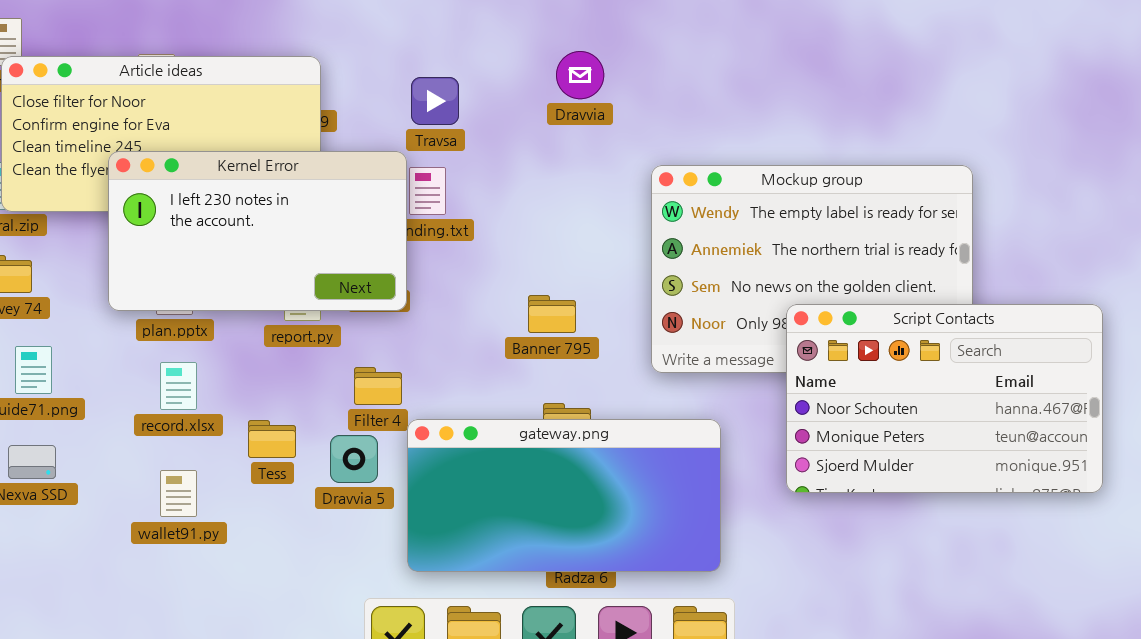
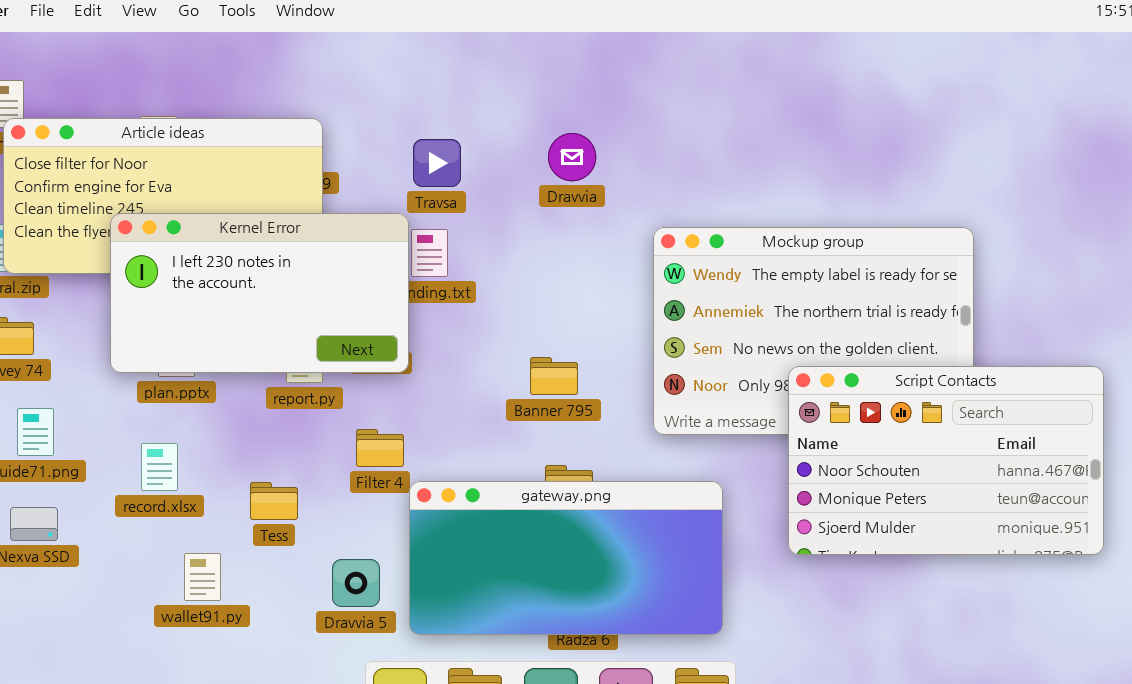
Dravvia: [556,51,604,99] -> [548,133,596,181], moved
record.xlsx: [160,362,197,410] -> [141,443,178,491], moved
Dravvia 5: [330,435,378,483] -> [332,559,380,607], moved
wallet91.py: [160,470,197,517] -> [184,553,221,601], moved

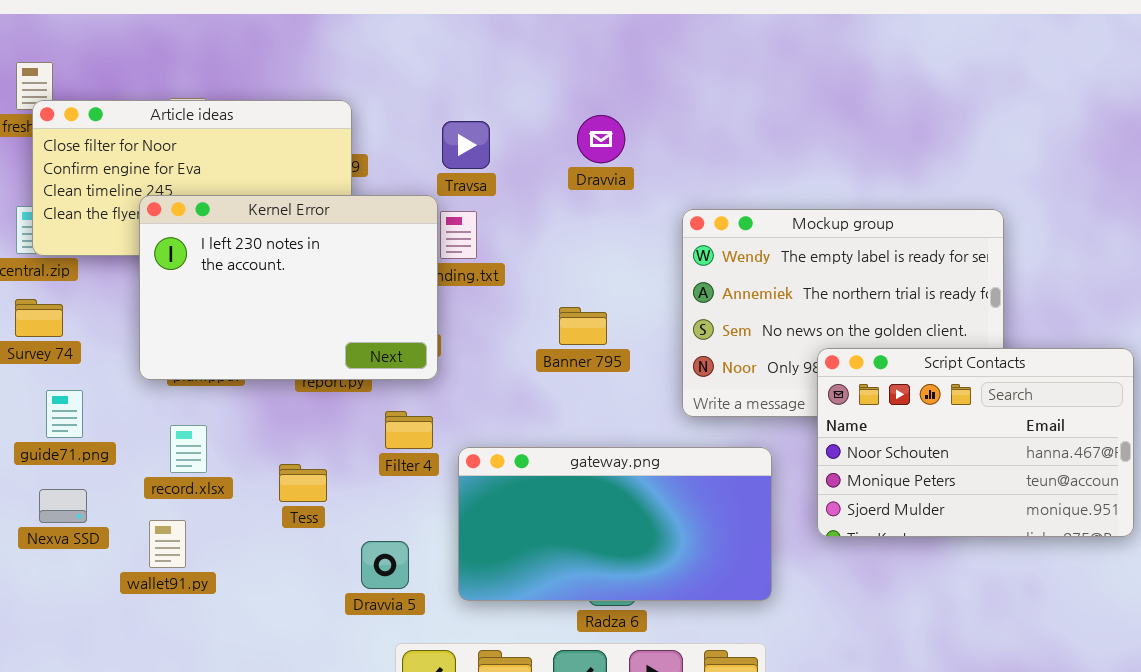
Kernel Error: [110,213,409,373] -> [139,195,438,380], resized
Banner 795: [530,357,578,395] -> [559,307,607,345], moved
gateway.png: [409,481,723,635] -> [458,447,772,601], moved
wallet91.py: [184,553,221,601] -> [149,520,186,568], moved

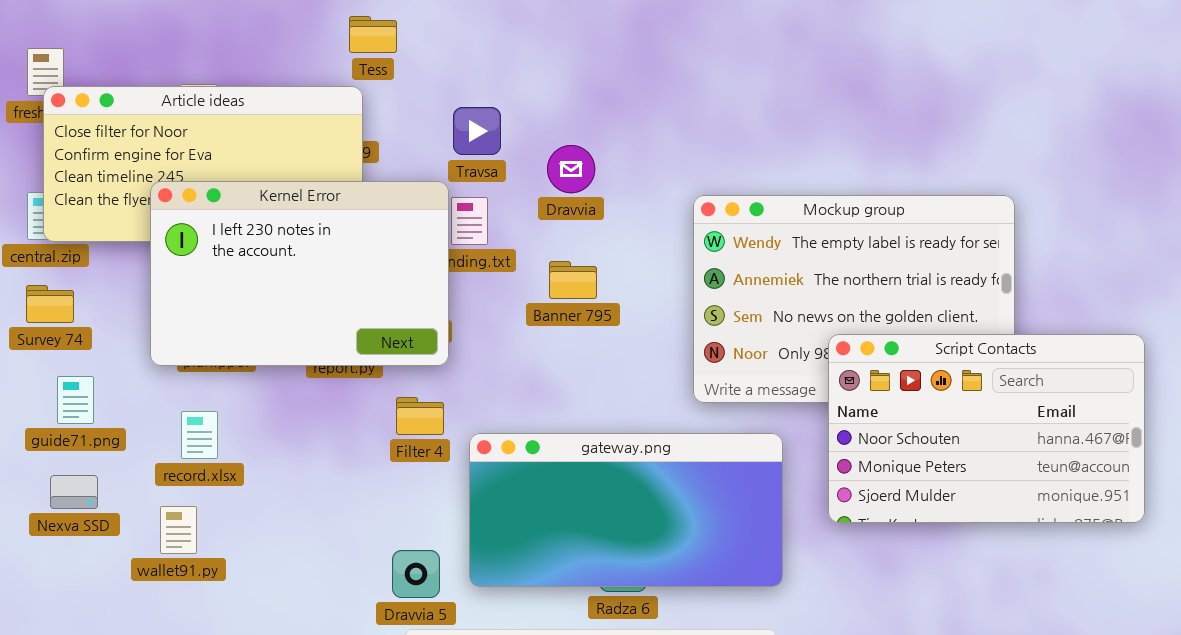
Dravvia: [577,115,625,163] -> [547,145,595,193], moved
Banner 795: [559,307,607,345] -> [549,261,597,299], moved
Tess: [279,464,327,502] -> [349,16,397,53], moved
Dravvia 5: [361,541,409,589] -> [392,550,440,598], moved

